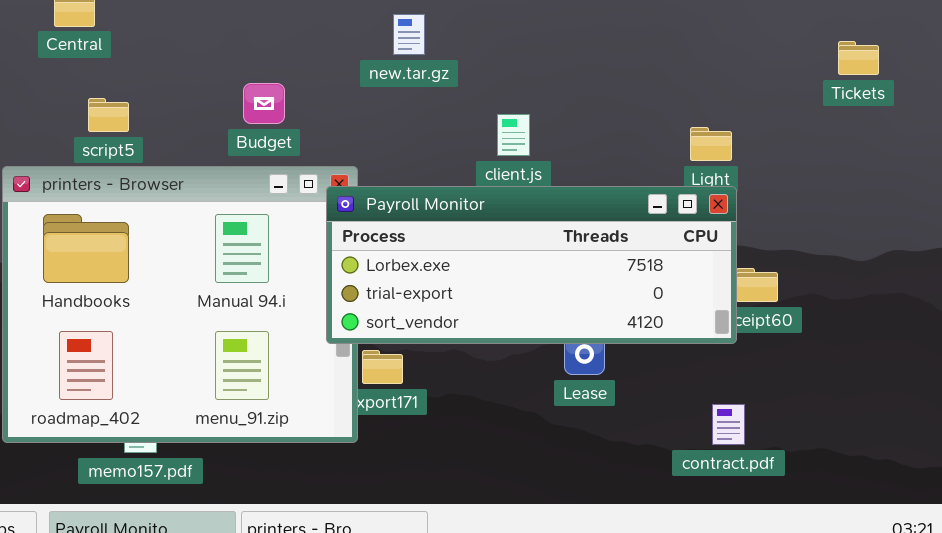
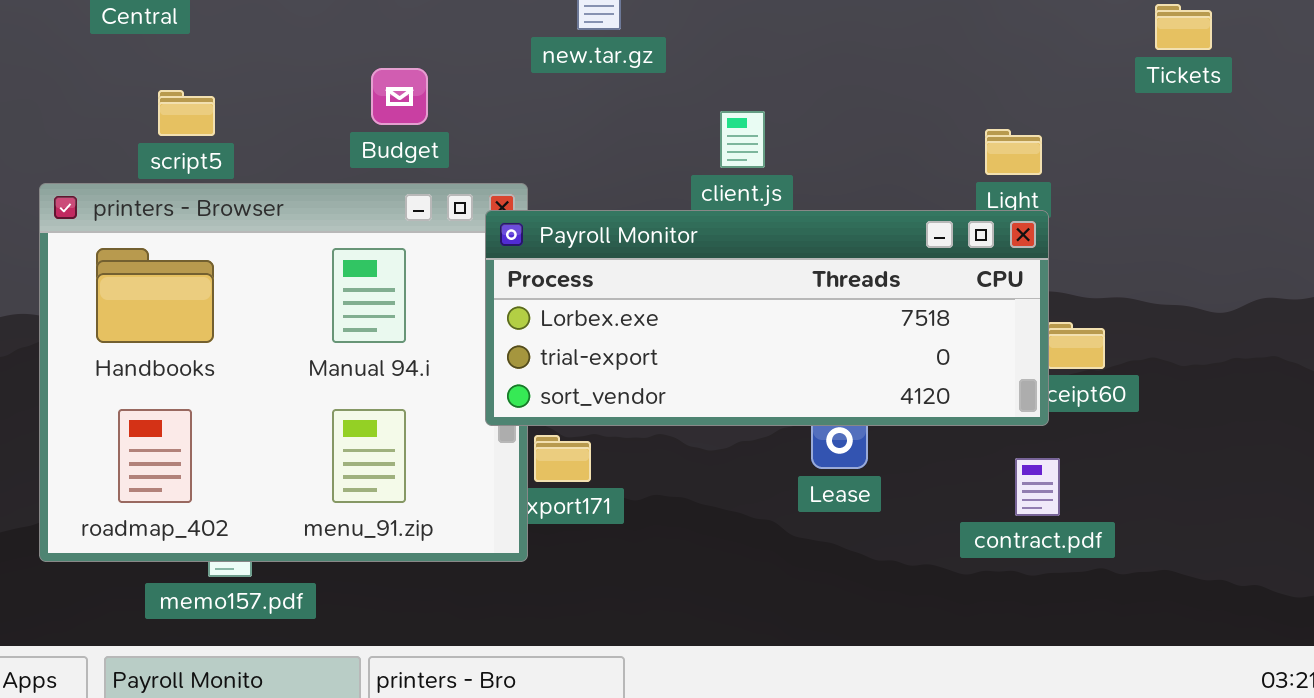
Tickets: [838,41,879,75] -> [1155,4,1212,50], moved
contract.pdf: [712,404,745,445] -> [1015,458,1060,516], moved

